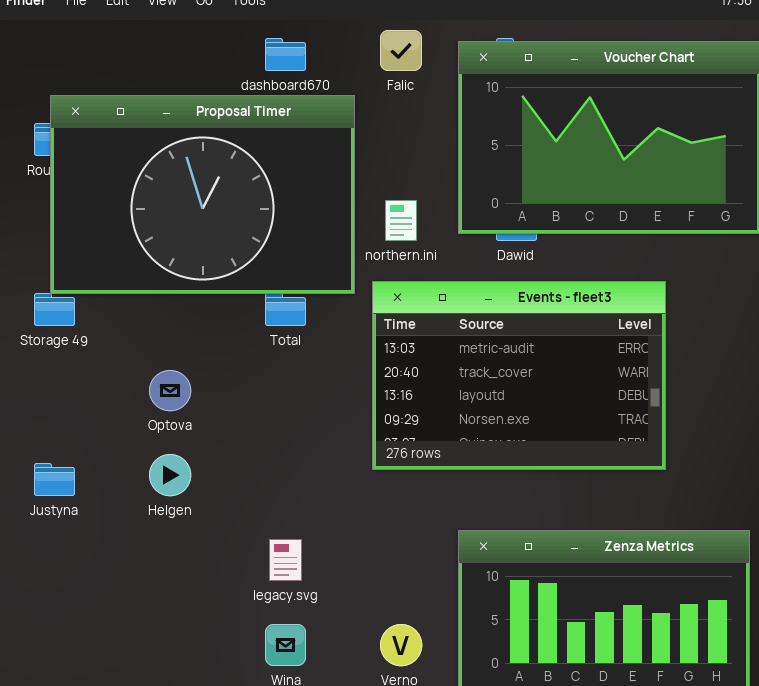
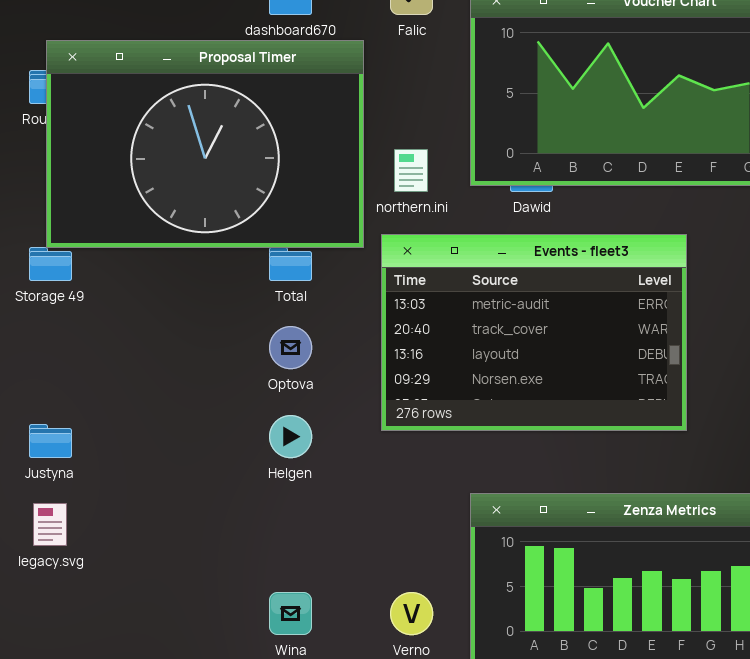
Optova: [149,370,191,411] -> [269,326,312,369], moved
Helgen: [149,454,191,496] -> [269,415,312,458], moved
legacy.svg: [269,539,302,581] -> [33,503,67,546], moved

